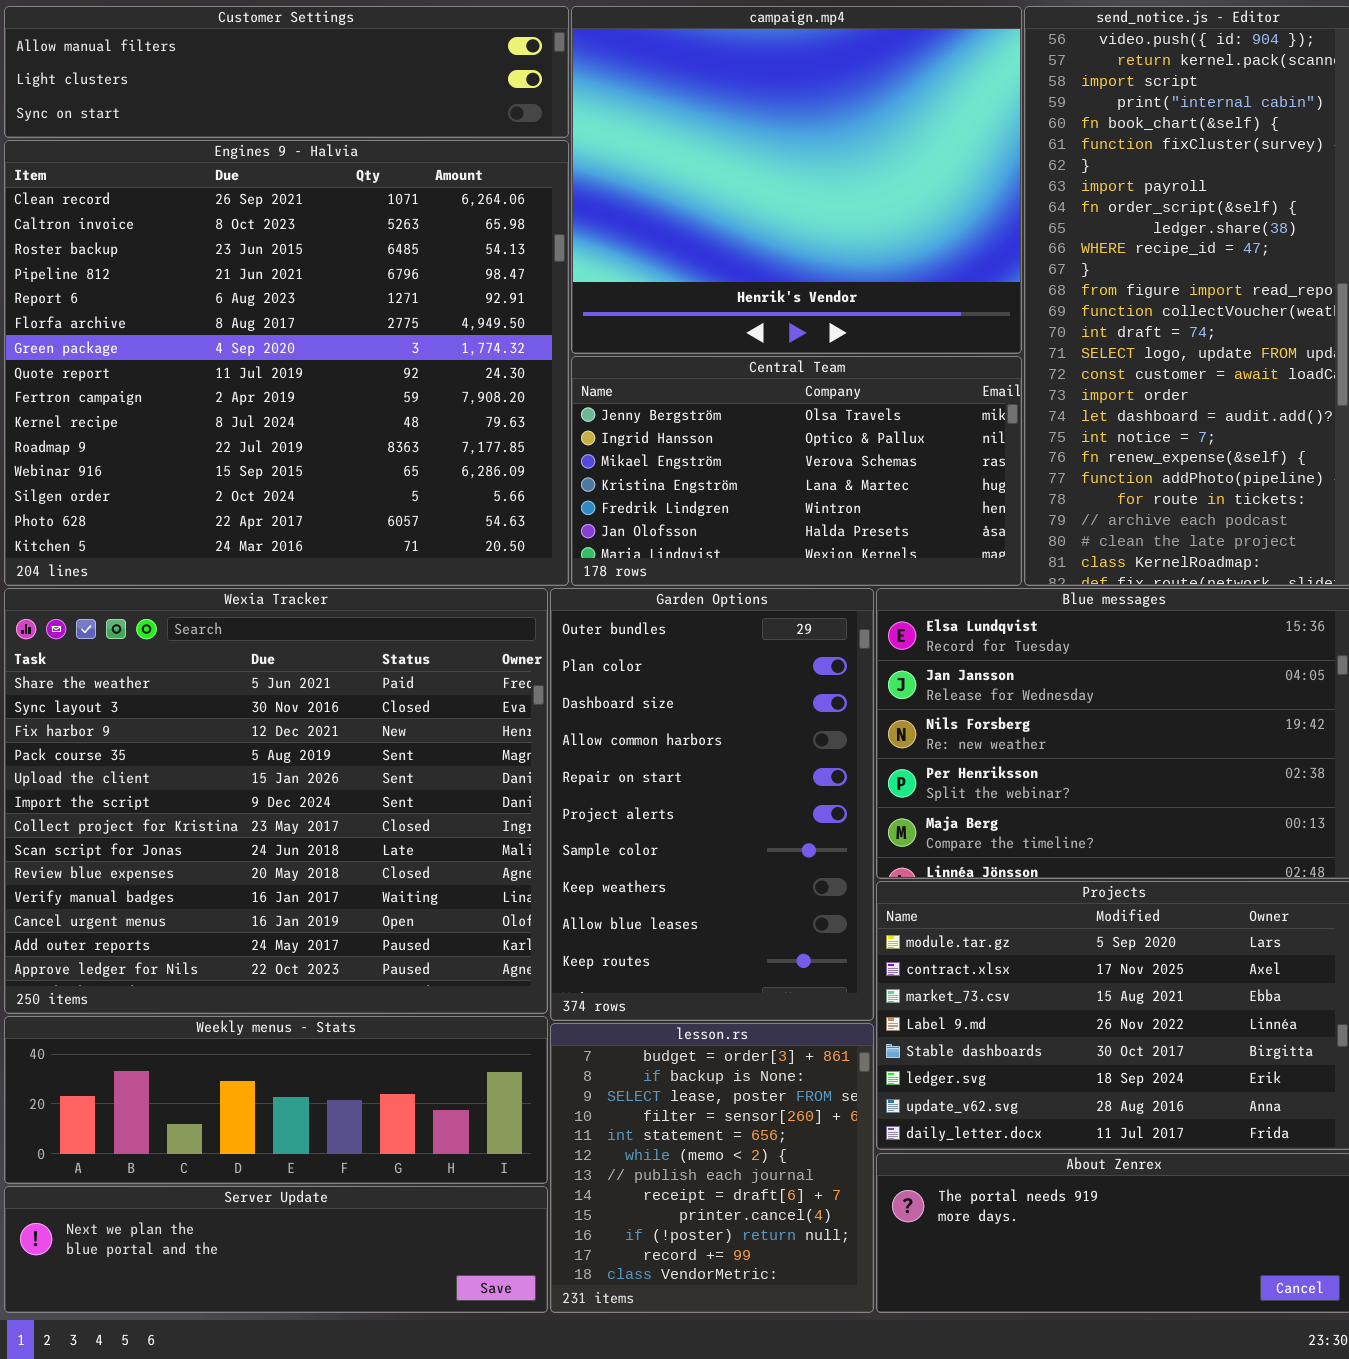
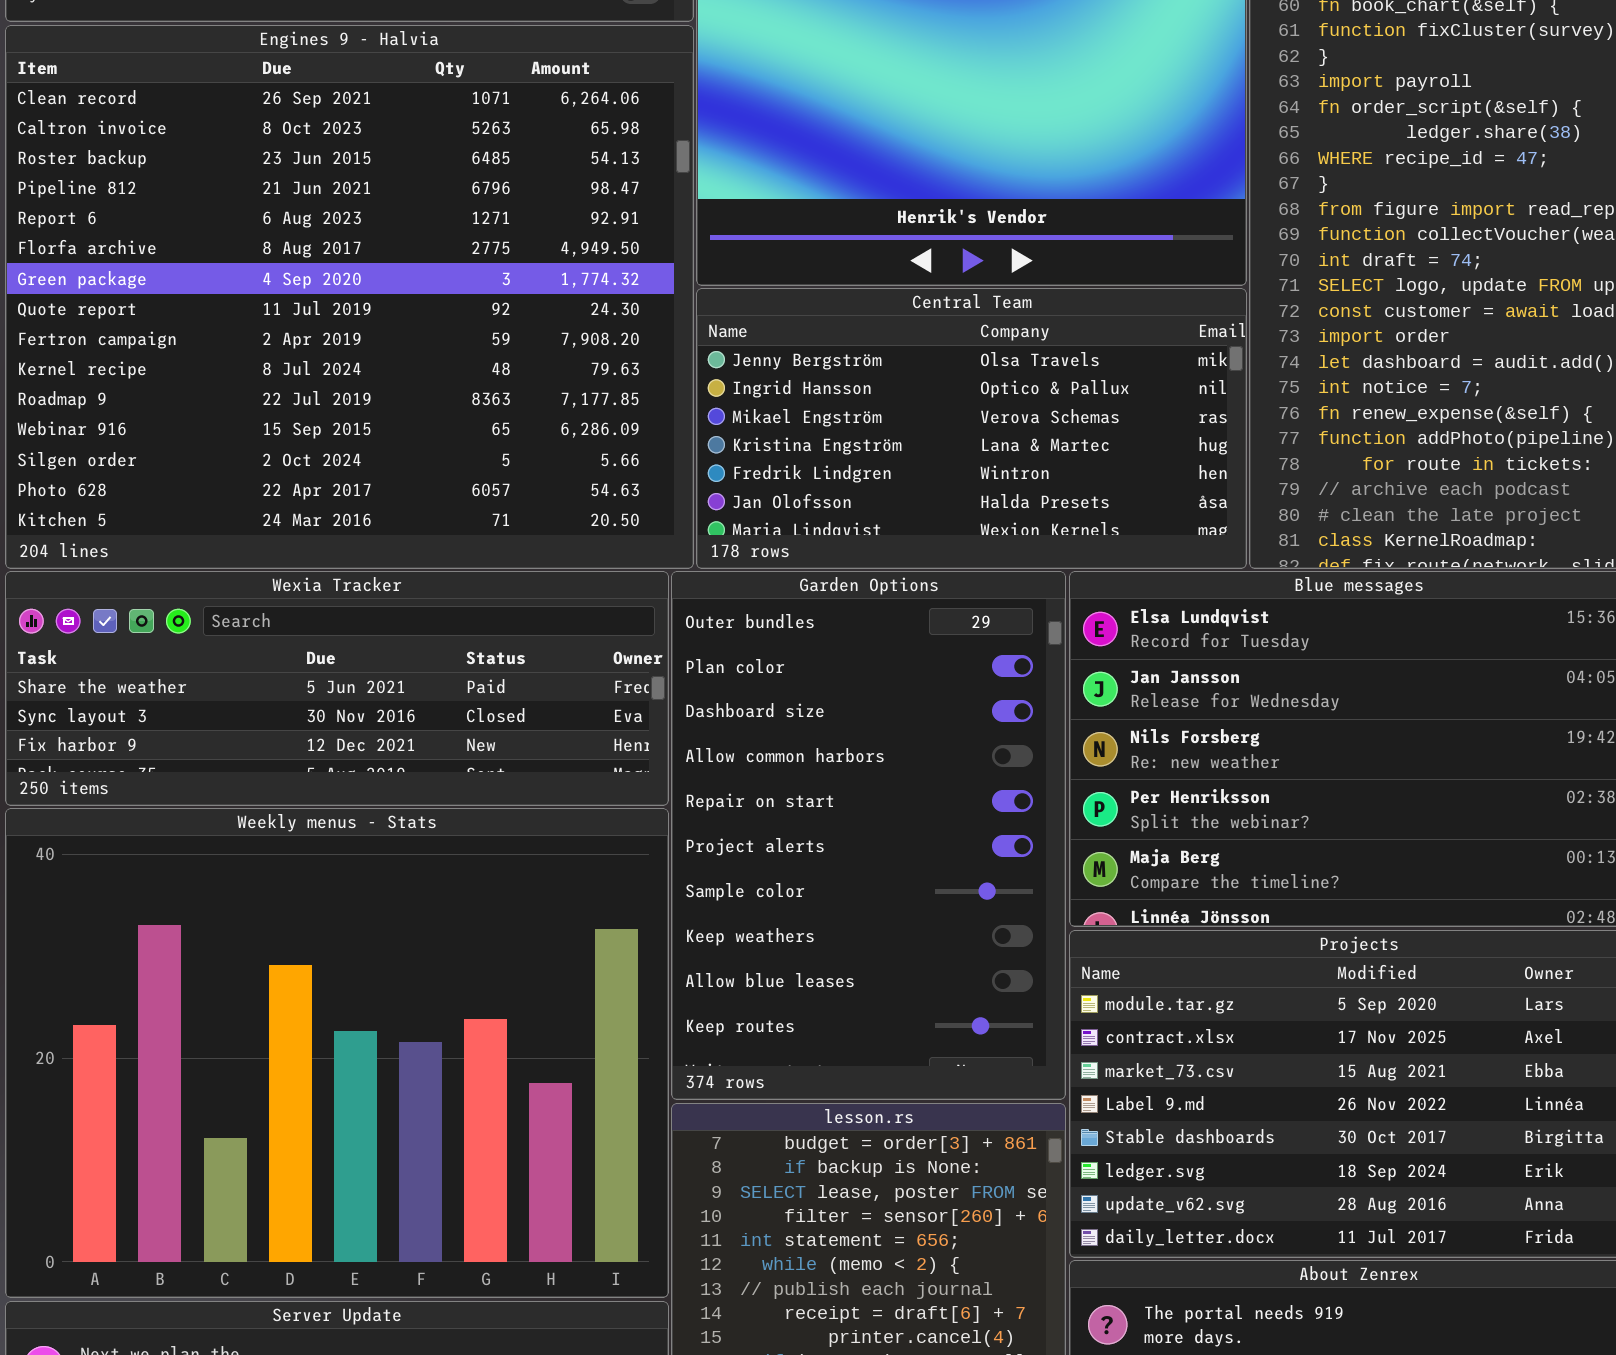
Wexia Tracker: [4,588,548,1014] -> [5,571,669,806], resized
Weekly menus - Stats: [4,1016,548,1184] -> [5,808,669,1298], resized

